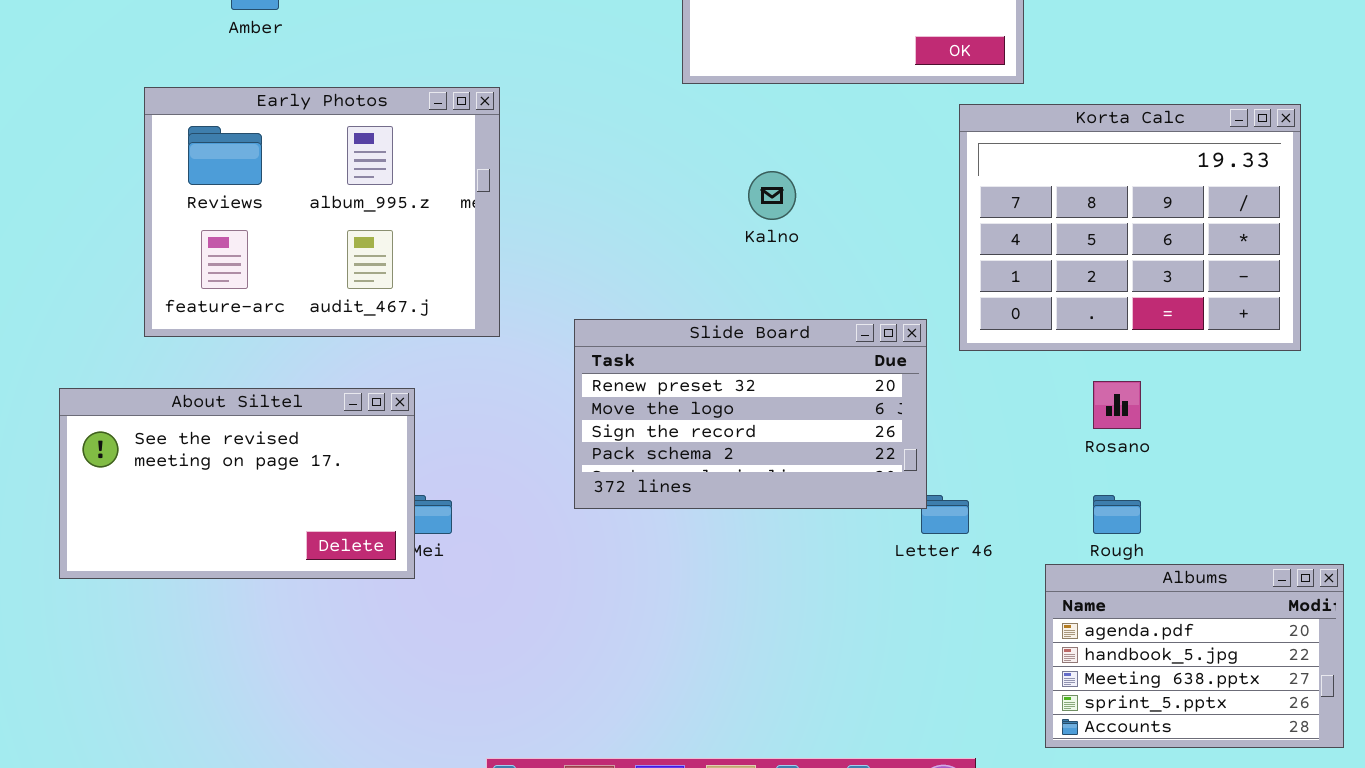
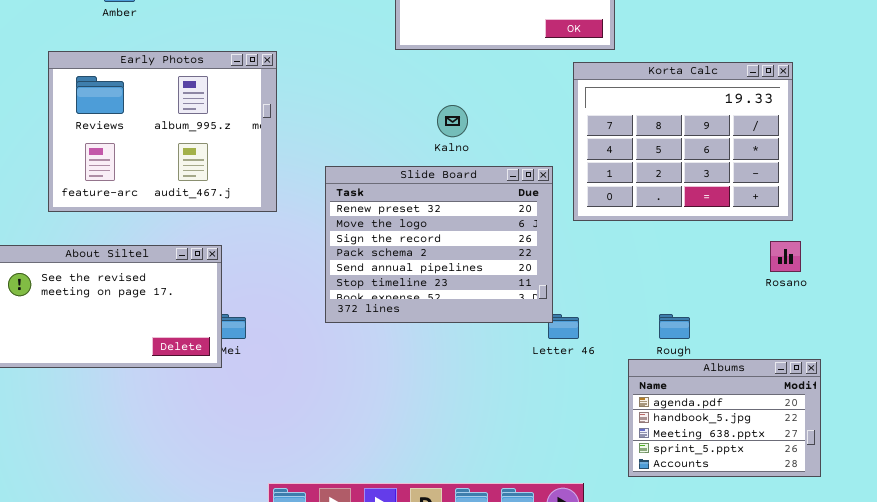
Slide Board: [574,319,927,509] -> [325,166,553,323], resized
Rosano: [1093,381,1141,429] -> [770,241,801,272], moved

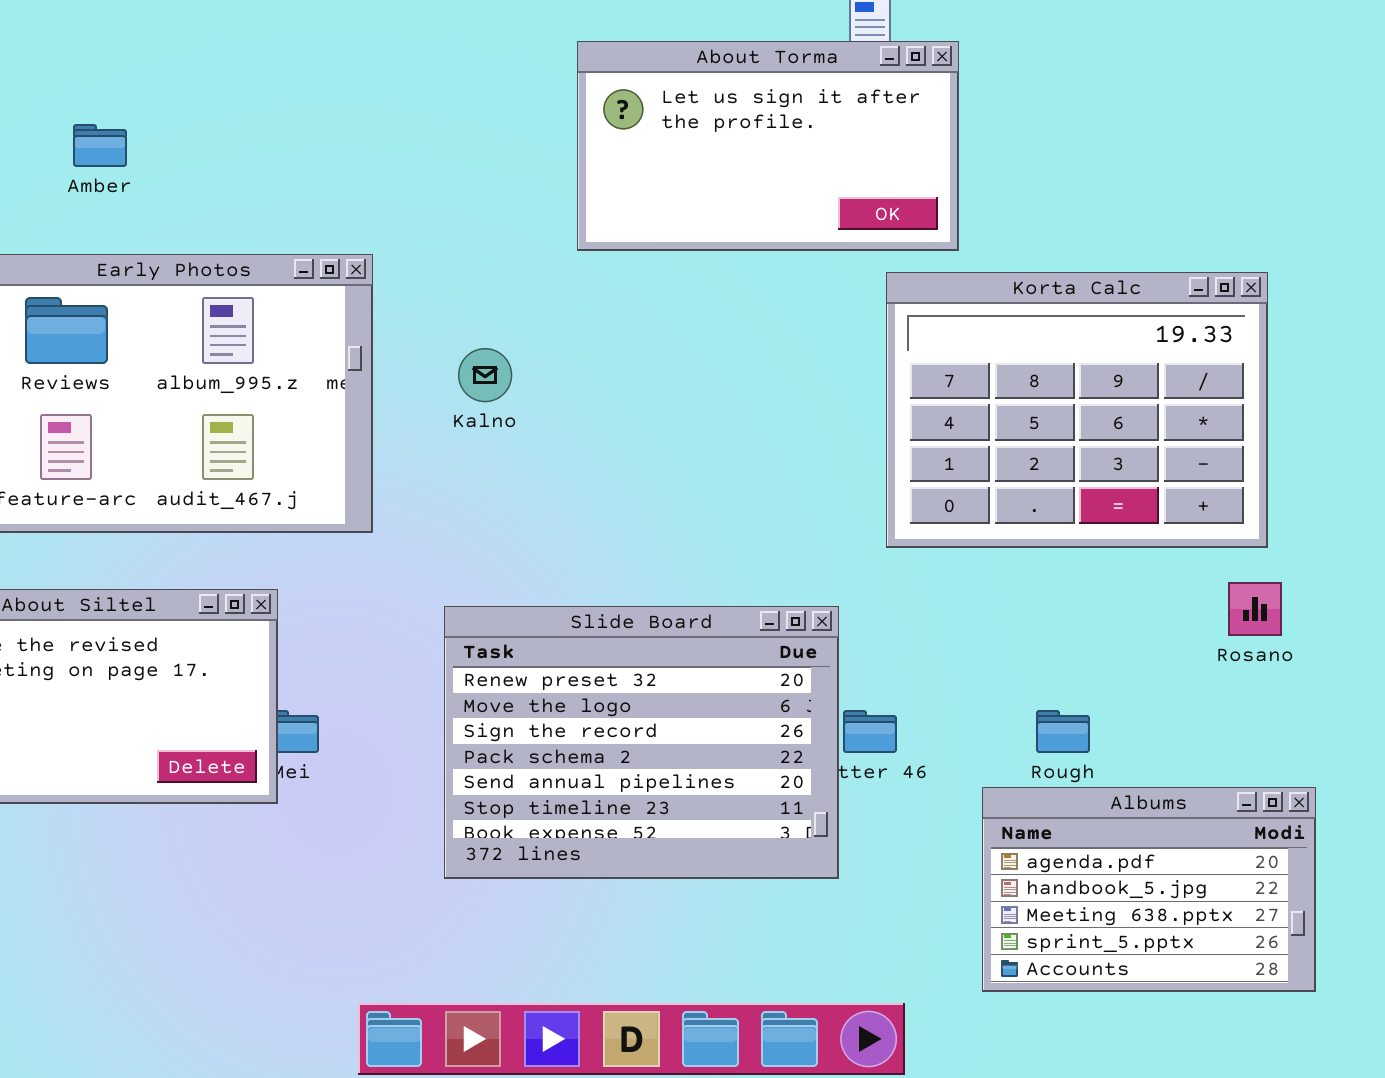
Kalno: [437,105,468,137] -> [458,348,512,402], moved
Slide Board: [325,166,553,323] -> [444,606,839,879], moved

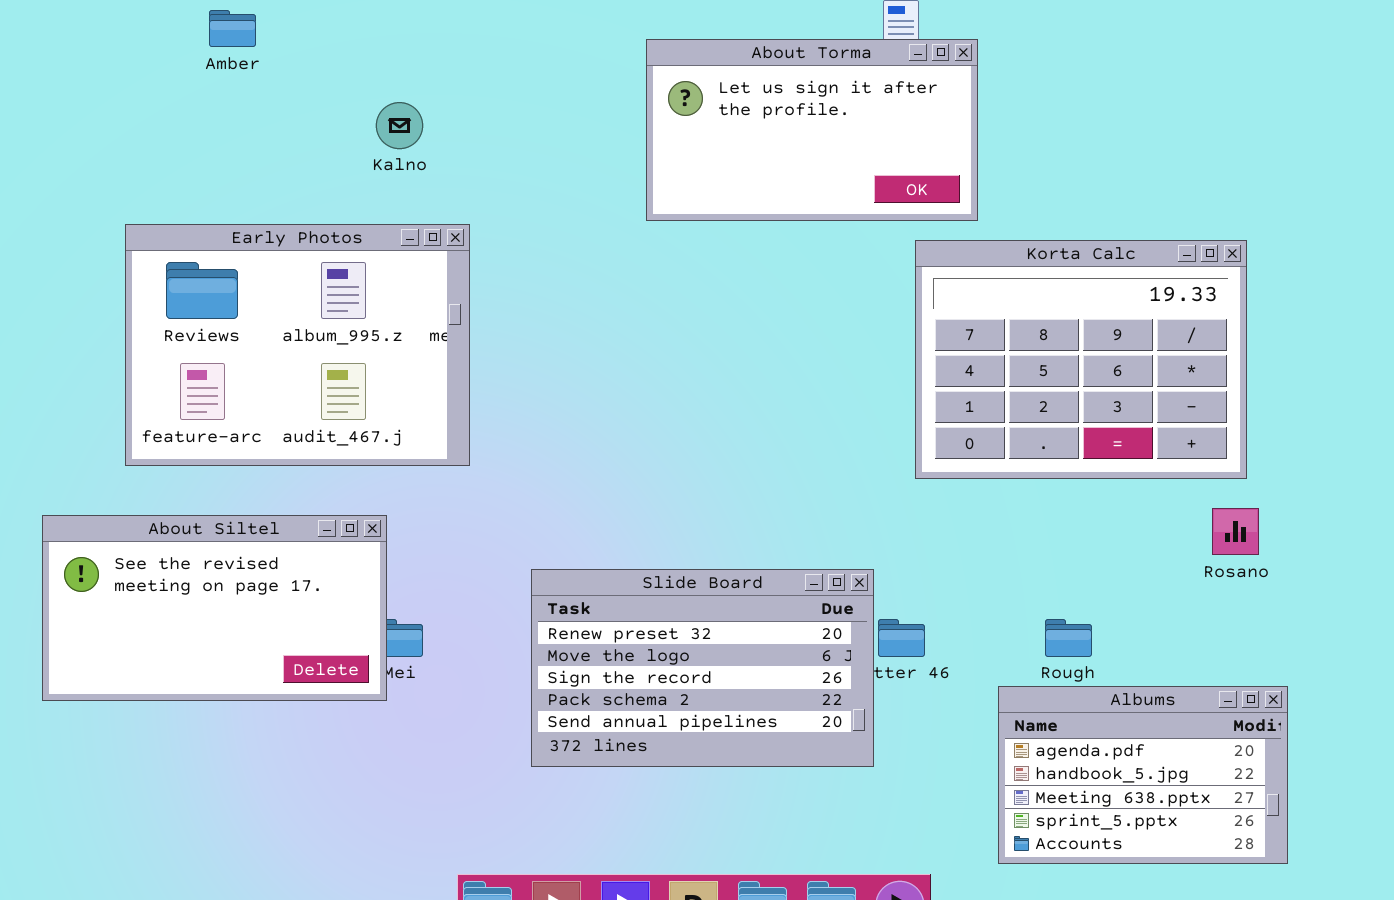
Amber: [73,124,127,167] -> [209,10,256,47], moved
Kalno: [458,348,512,402] -> [376,102,423,149], moved
Slide Board: [444,606,839,879] -> [531,569,874,767], resized

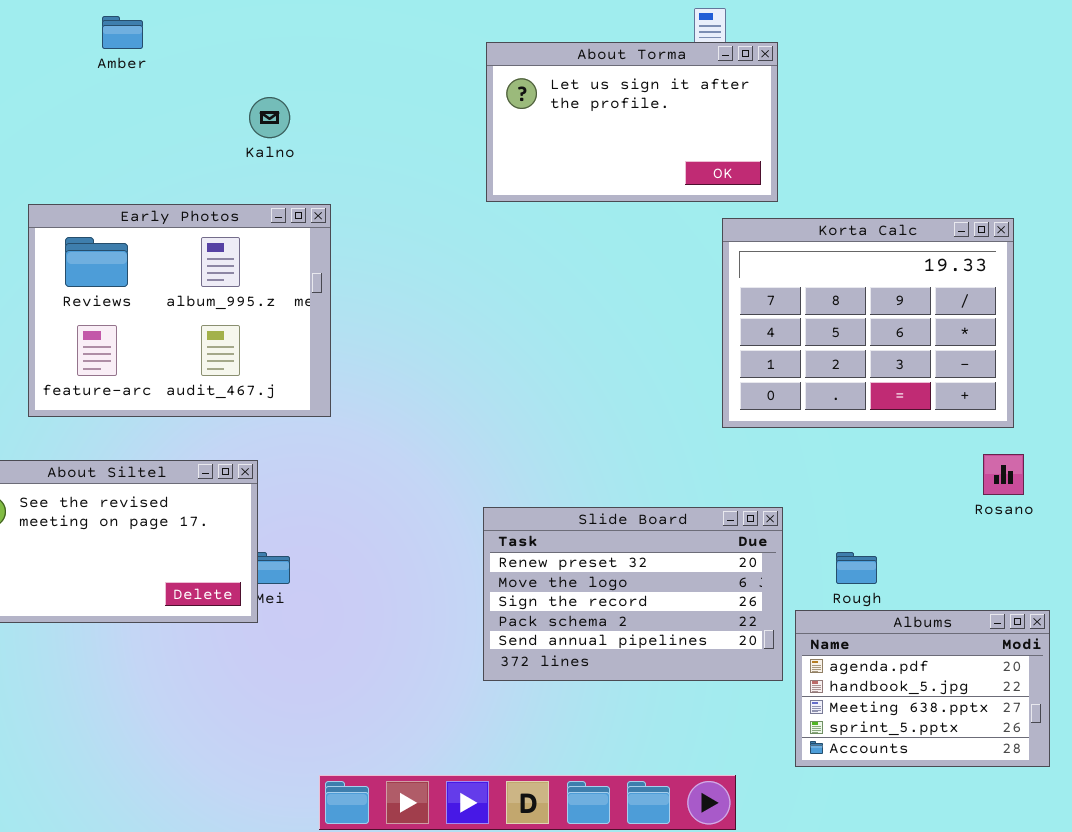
Slide Board: [531,569,874,767] -> [483,507,783,681], moved

